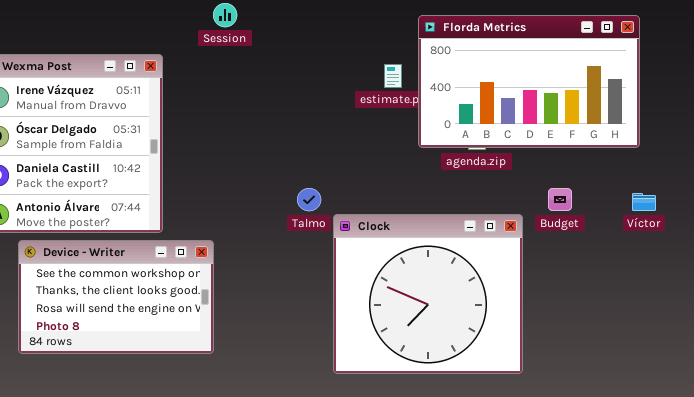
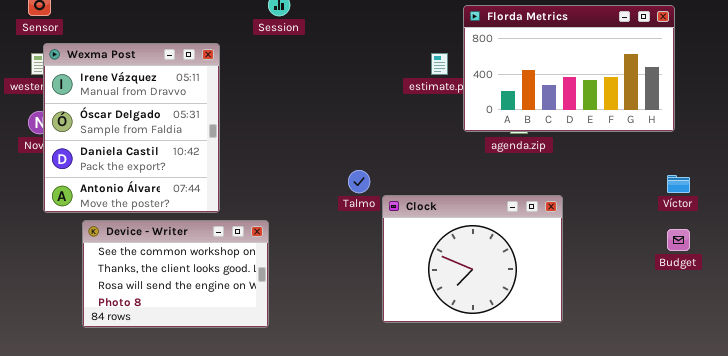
Budget: [548,188,572,211] -> [667,229,690,251], moved
Clock: [333,214,523,374] -> [382,195,563,323], resized

